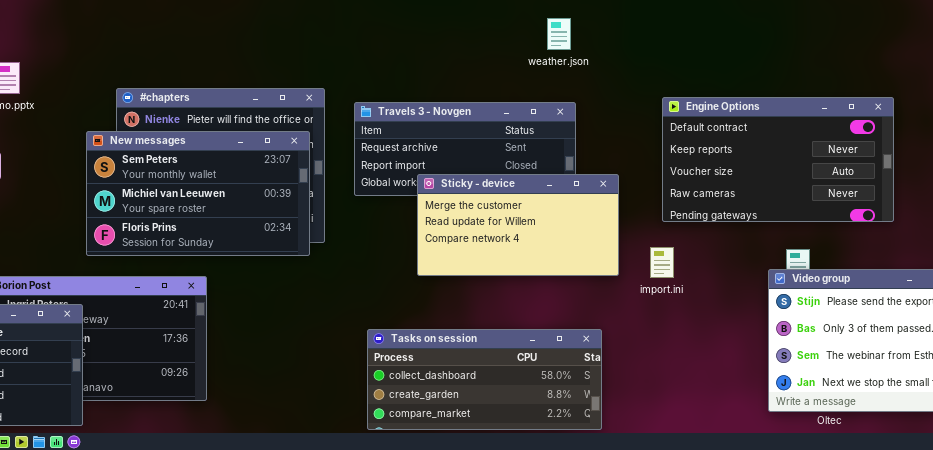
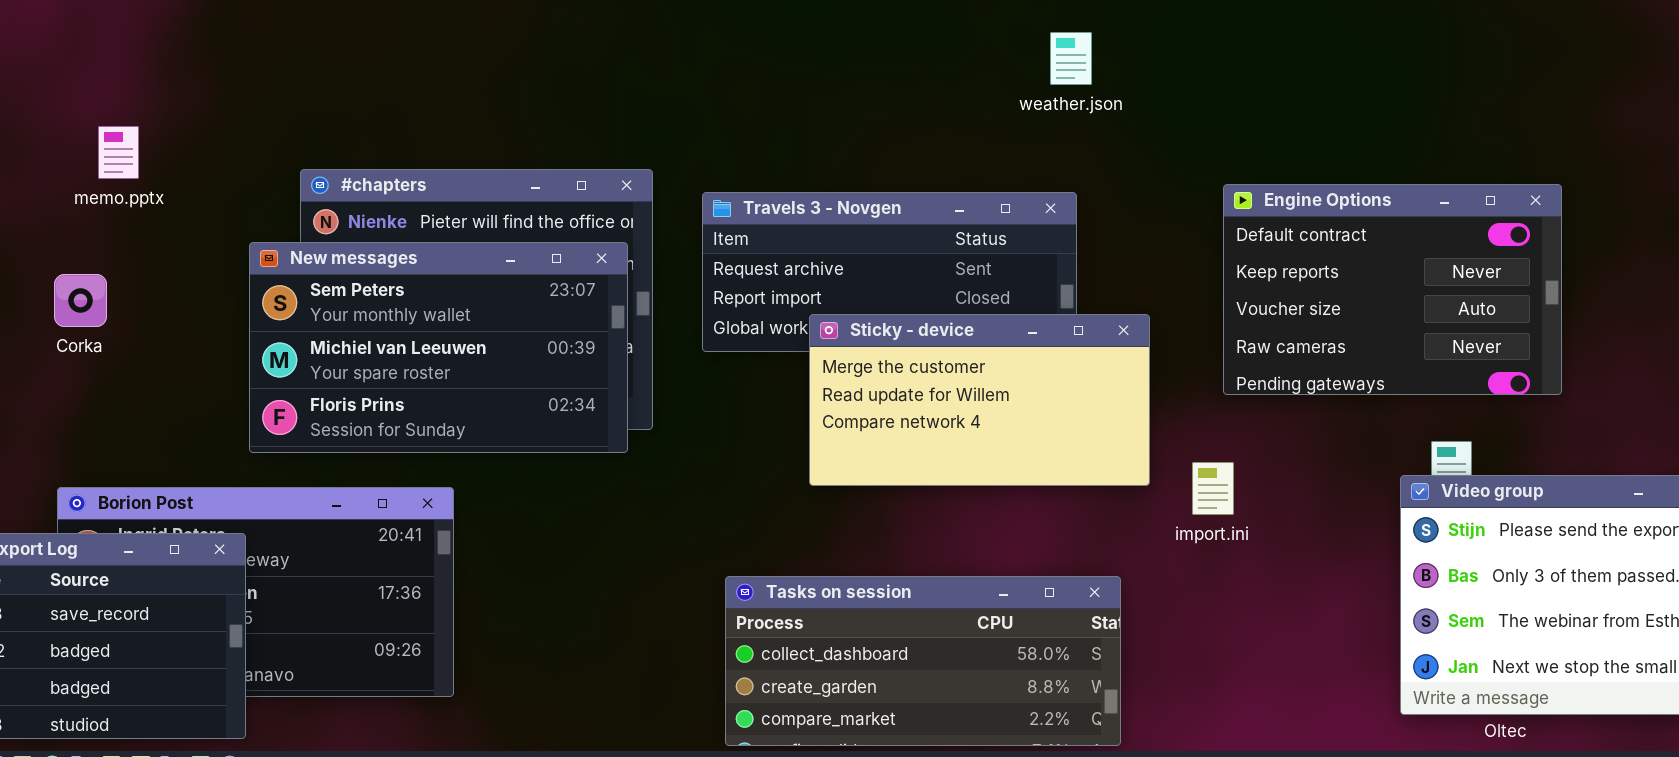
weather.json: [547,18,571,50] -> [1050,32,1092,85], moved
Engine Options: [662,97,894,222] -> [1223,184,1562,395], resized
import.ini: [650,247,674,278] -> [1192,462,1234,515], moved

